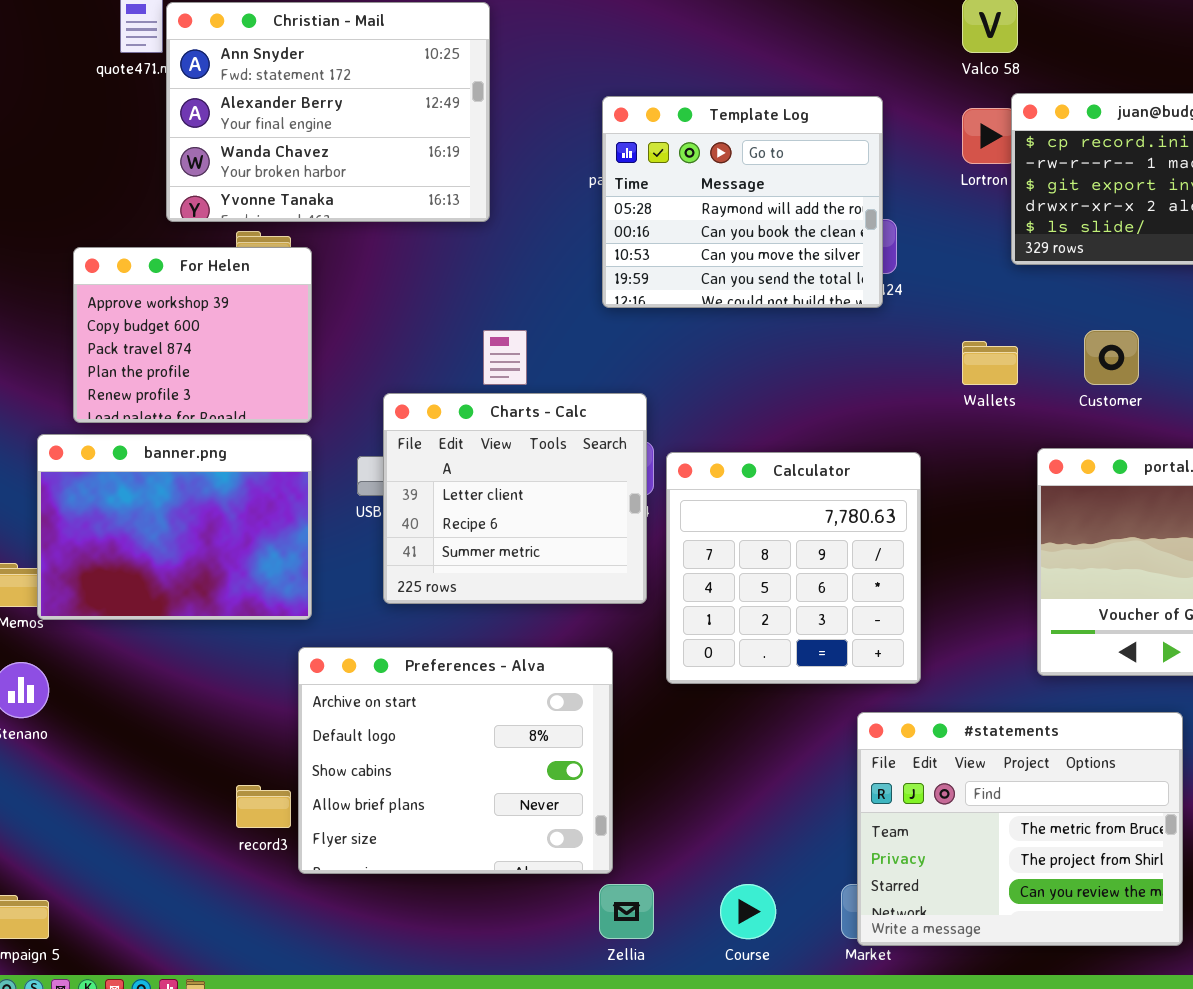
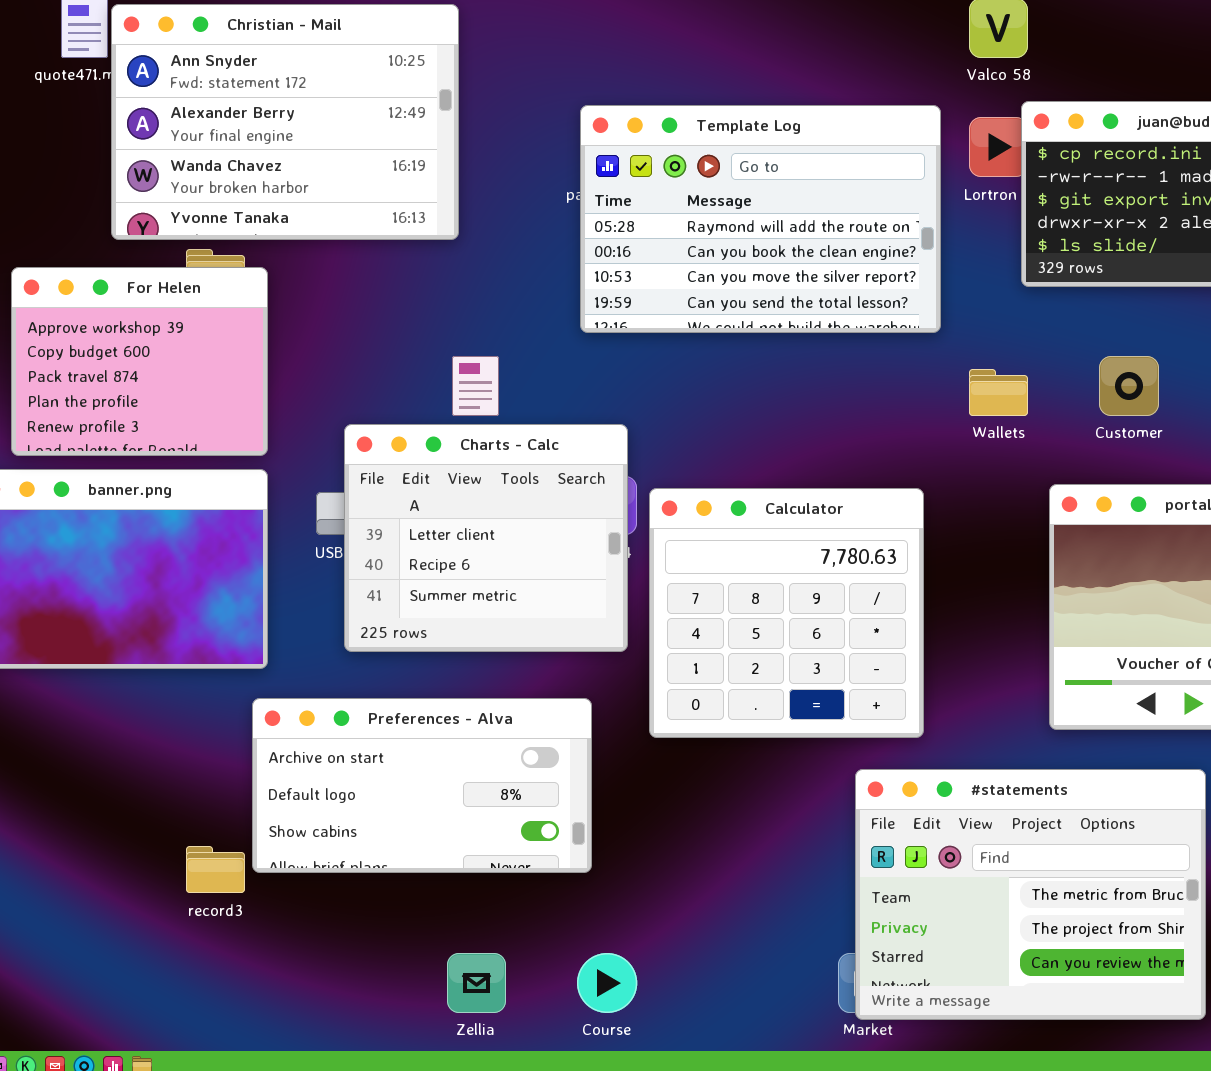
Template Log: [602,96,883,308] -> [580,105,941,333], resized
Preferences - Alva: [298,647,613,874] -> [252,698,592,873], resized
Zellia: [599,884,654,939] -> [447,953,506,1013], moved
Course: [720,884,776,939] -> [577,953,637,1013], moved

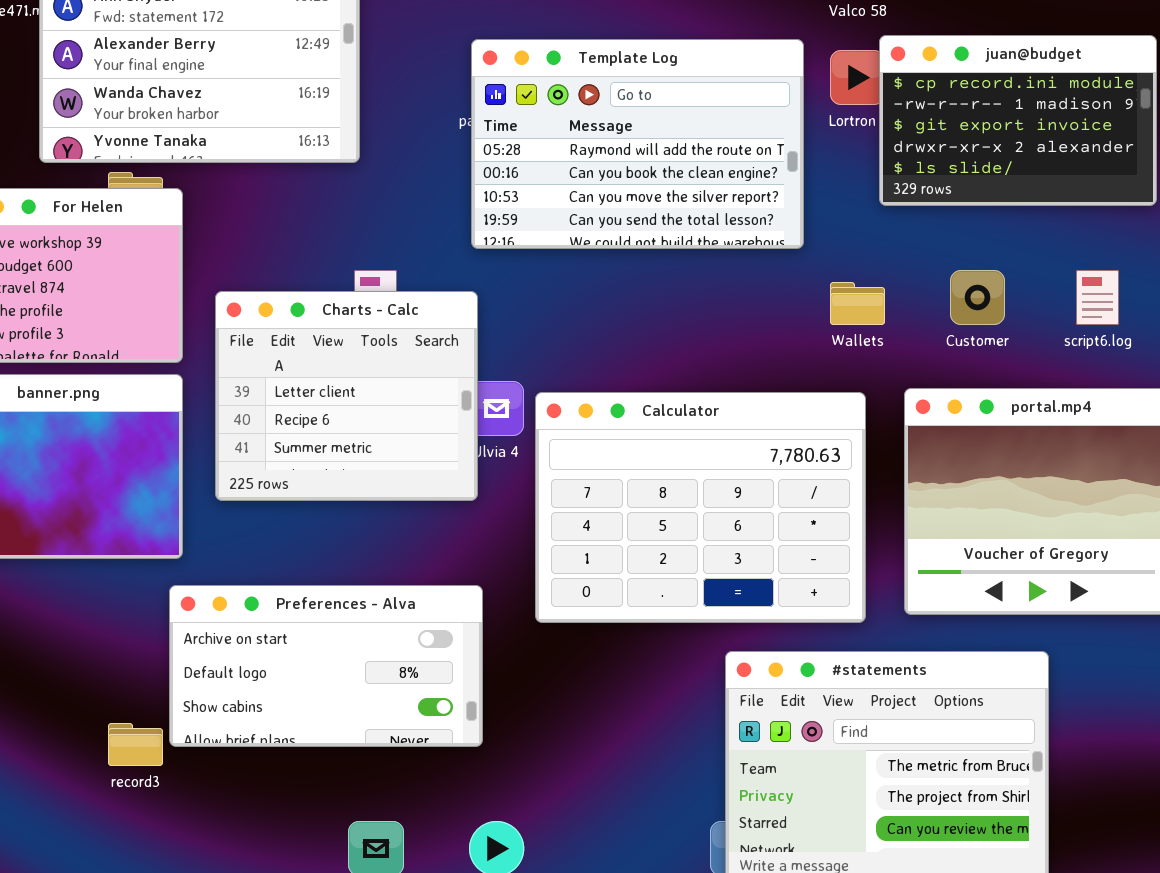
Charts - Calc: [344,424,628,652] -> [215,291,478,501], moved
Calculator: [649,488,924,738] -> [535,392,866,623], resized

